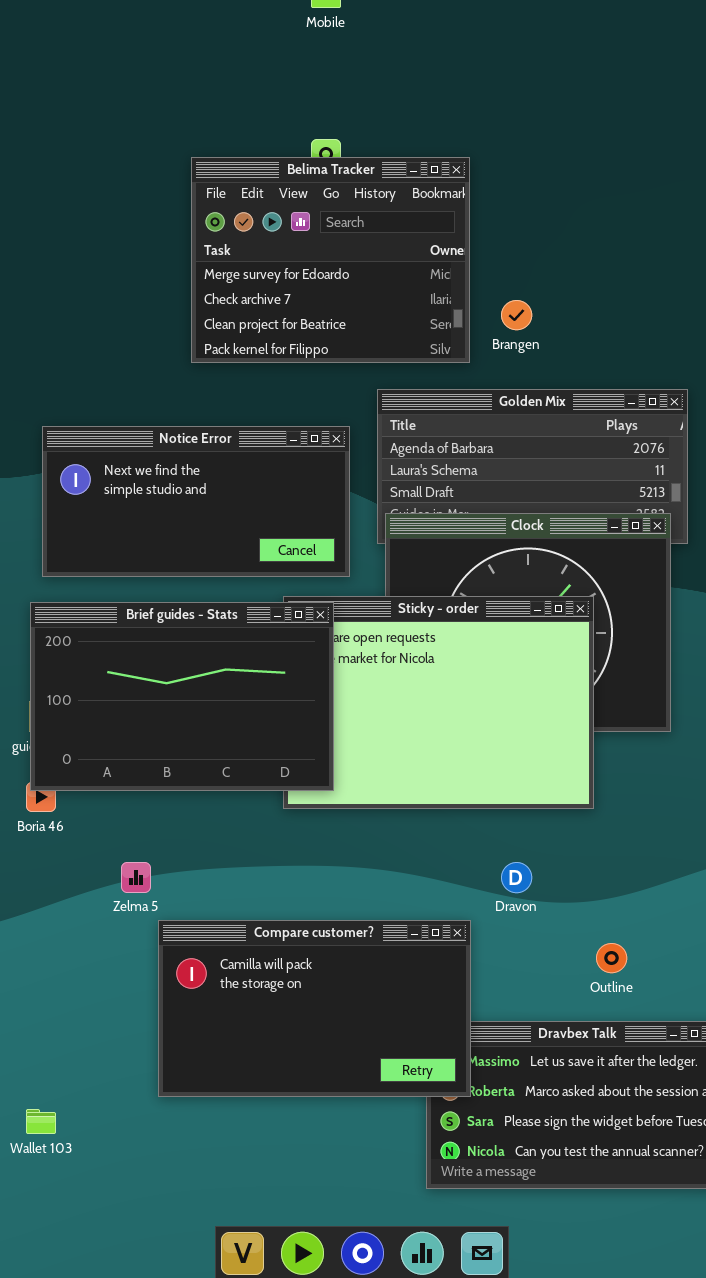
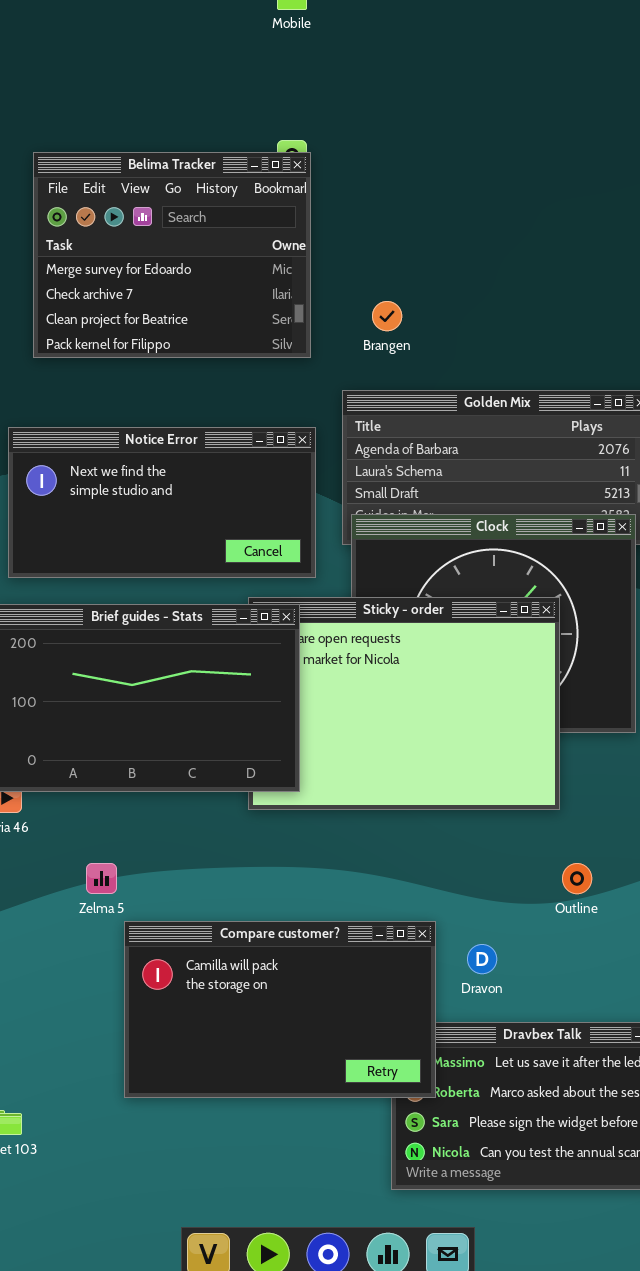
Belima Tracker: [191,157,470,363] -> [33,152,311,358], moved
Brangen: [501,300,532,330] -> [372,301,402,331], moved
Dravon: [501,862,532,893] -> [467,944,497,974], moved
Outline: [596,943,627,973] -> [562,863,592,894], moved

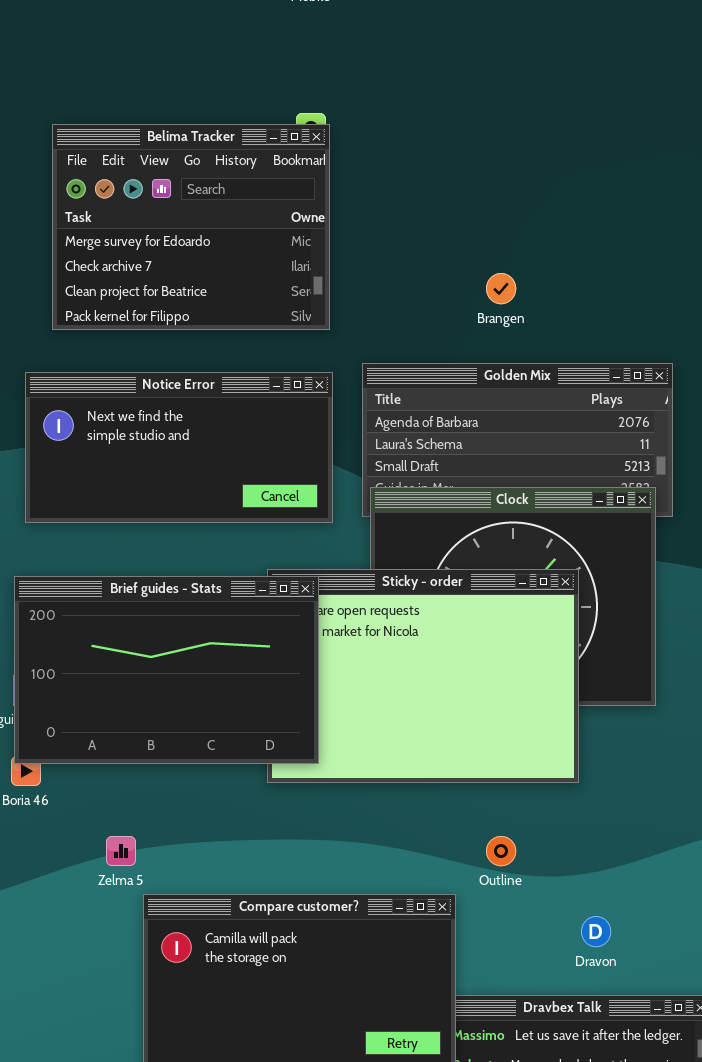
Brangen: [372,301,402,331] -> [486,273,516,304], moved
Notice Error: [8,427,316,578] -> [25,372,333,523], moved
Outline: [562,863,592,894] -> [486,836,516,866], moved
Dravon: [467,944,497,974] -> [581,916,611,947], moved

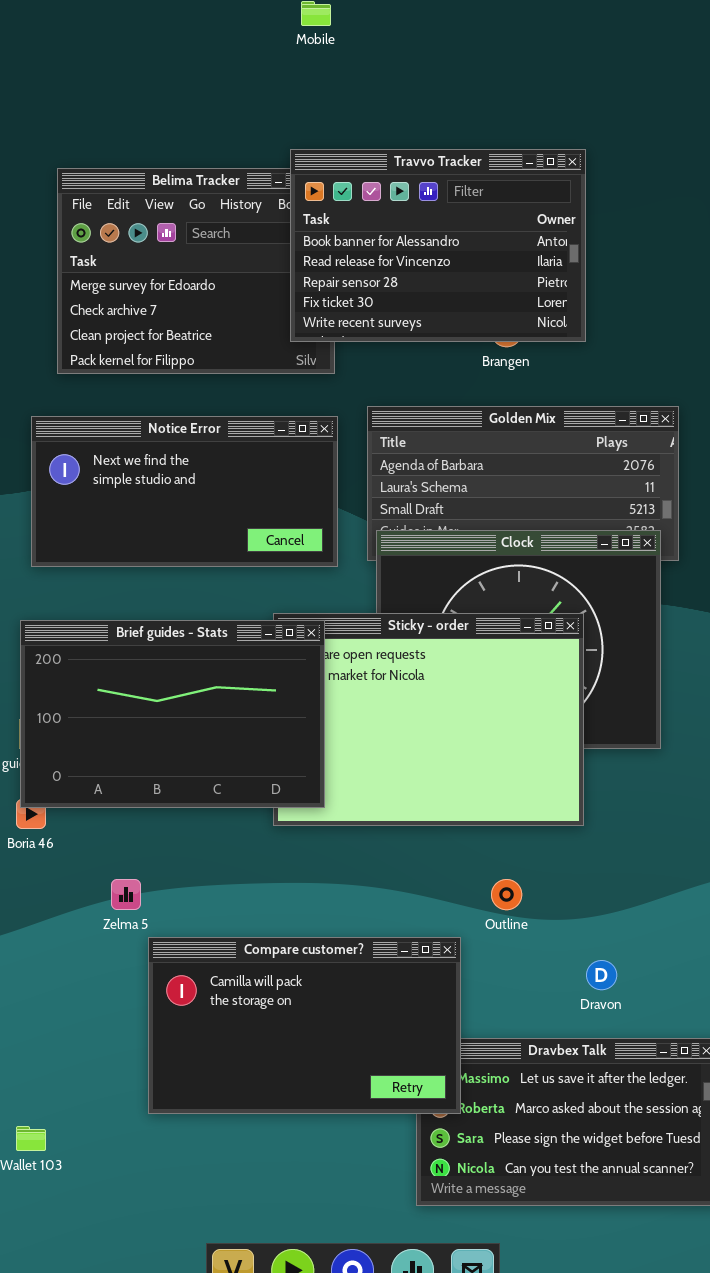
Travvo Tracker: none -> [290,149,586,342], opened

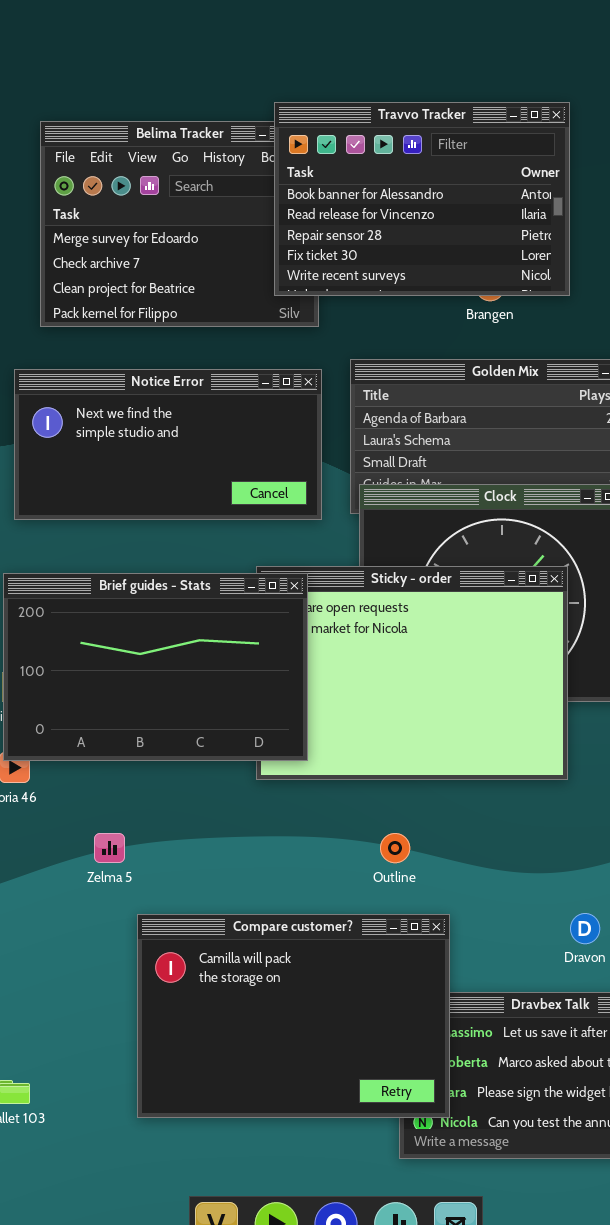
Outline: [491,879,522,910] -> [380,833,410,863], moved
Compare customer?: [148,937,461,1114] -> [137,914,450,1118], moved, resized

